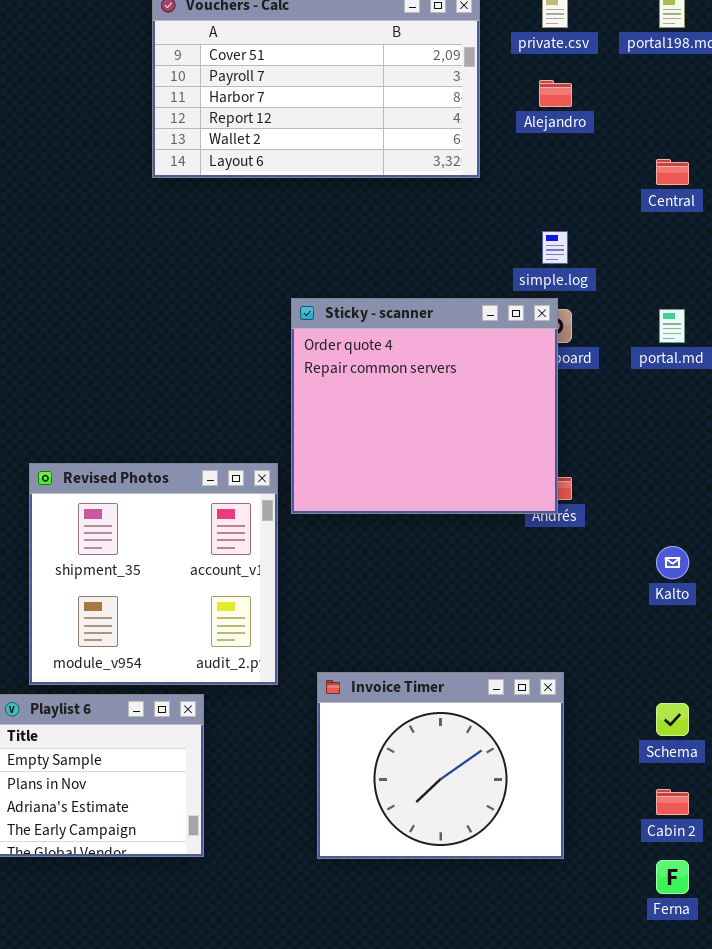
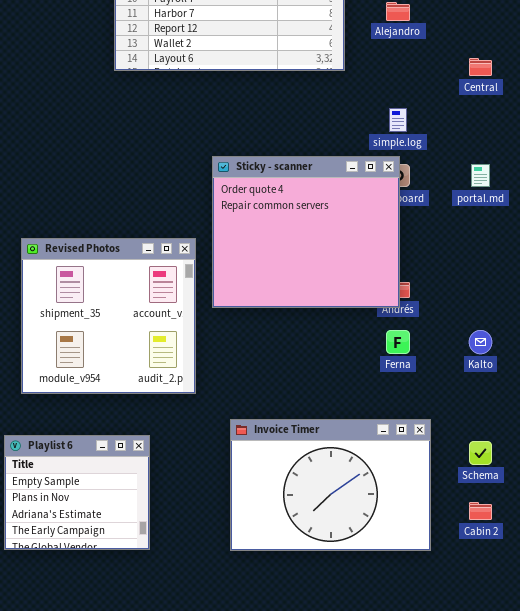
Revised Photos: [29,463,278,685] -> [21,238,196,394], moved
Invoice Timer: [317,672,564,859] -> [230,419,431,551], resized
Ferna: [656,860,689,894] -> [386,330,410,354], moved

